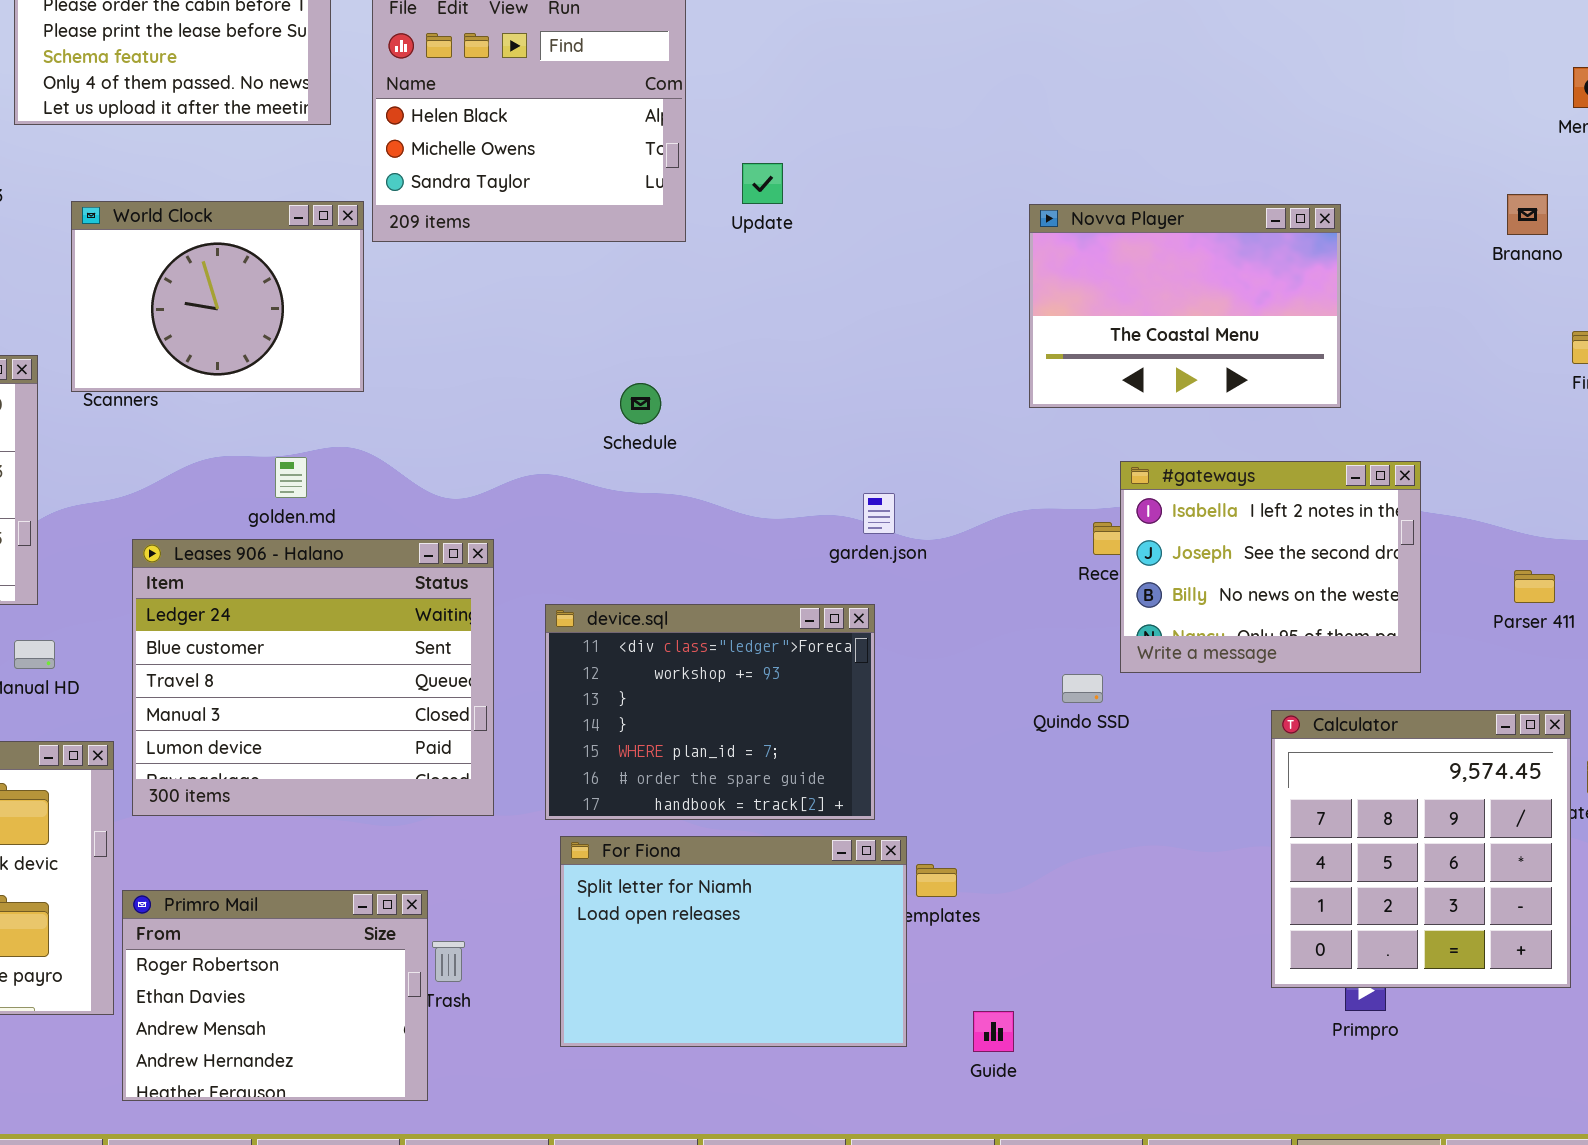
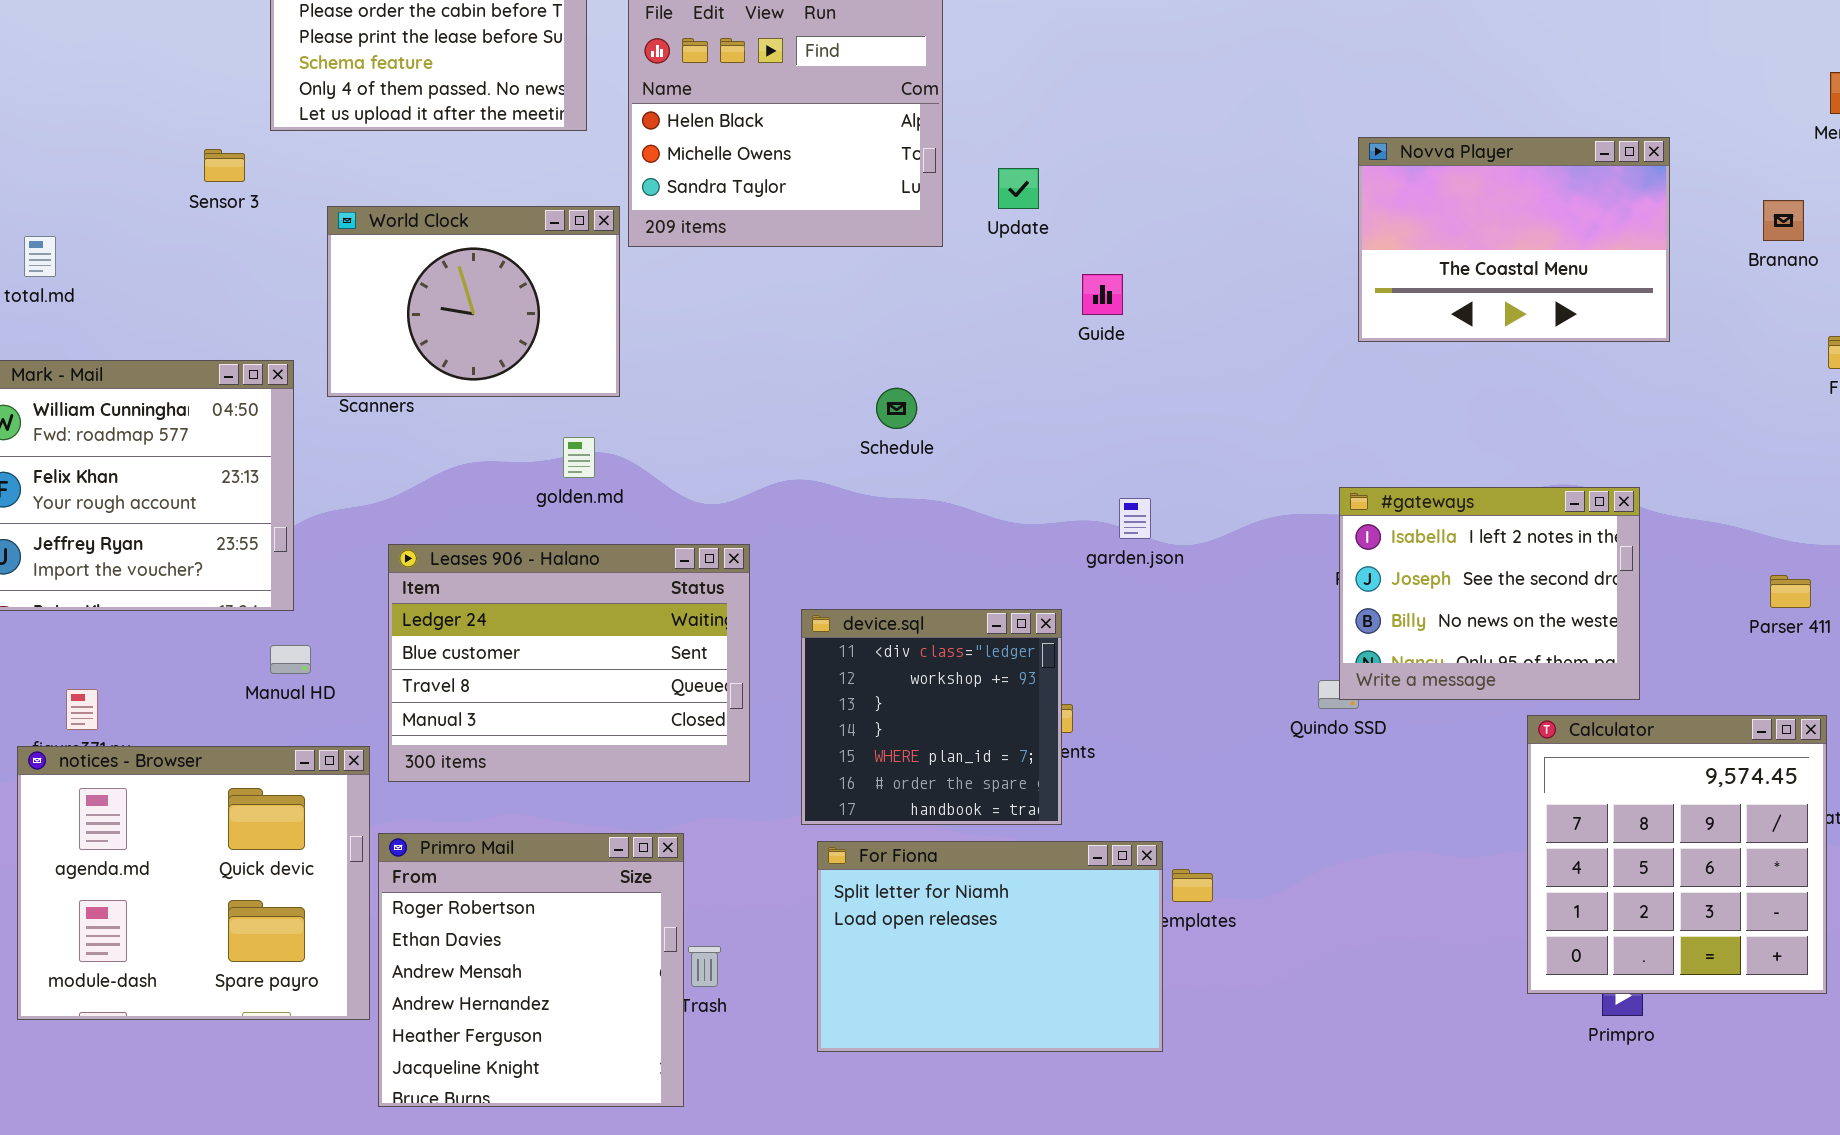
Novva Player: [1029,204,1341,408] -> [1358,137,1670,342], moved
golden.md: [275,457,307,498] -> [563,437,595,478], moved
#gateways: [1120,461,1421,673] -> [1339,487,1640,700], moved
Leases 906 - Halano: [132,539,494,816] -> [388,544,750,782], resized
device.sql: [545,604,875,820] -> [801,609,1062,825], resized
Primro Mail: [122,890,428,1101] -> [378,833,684,1107], resized
Guide: [973,1011,1014,1052] -> [1082,274,1123,315], moved

